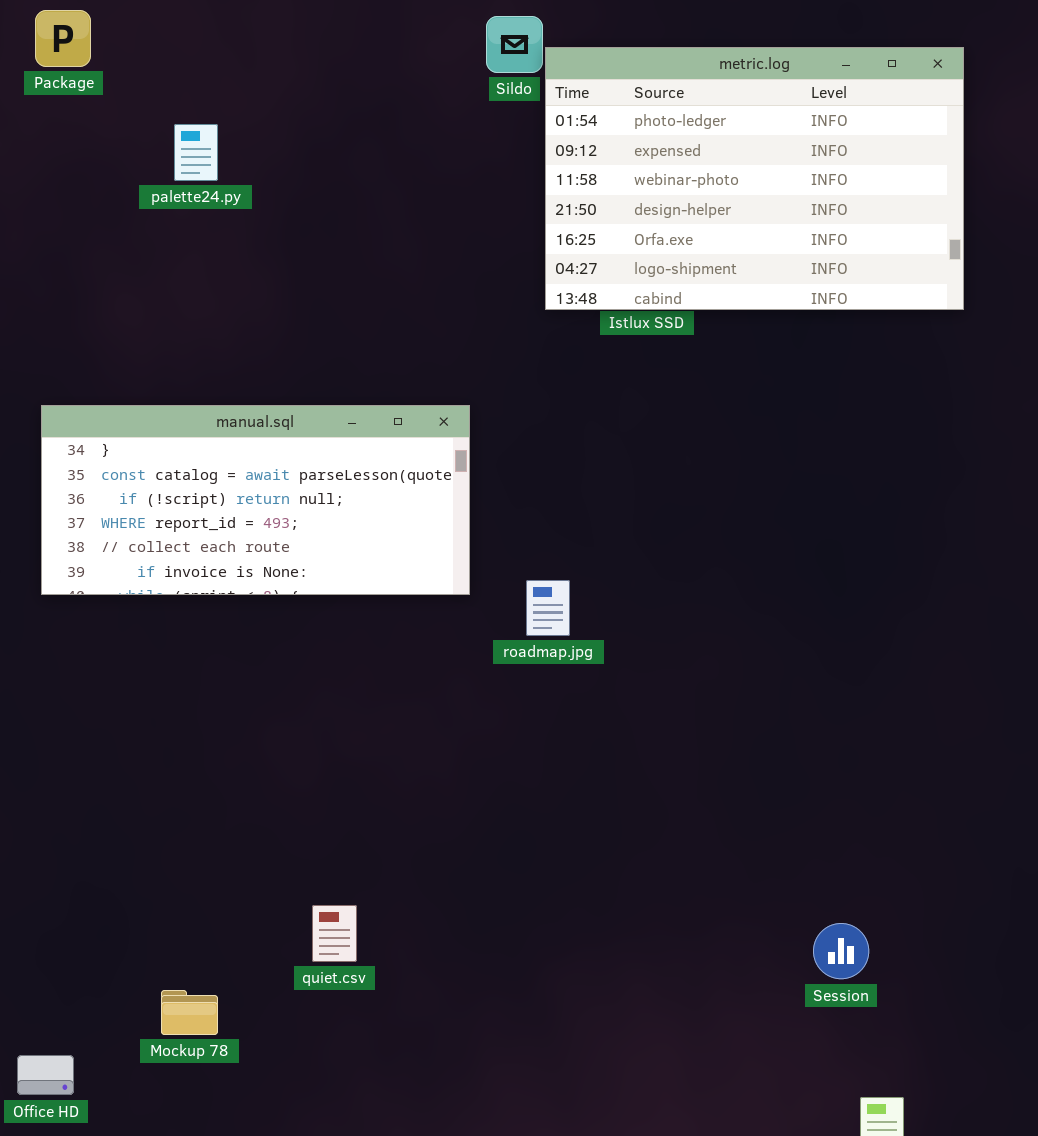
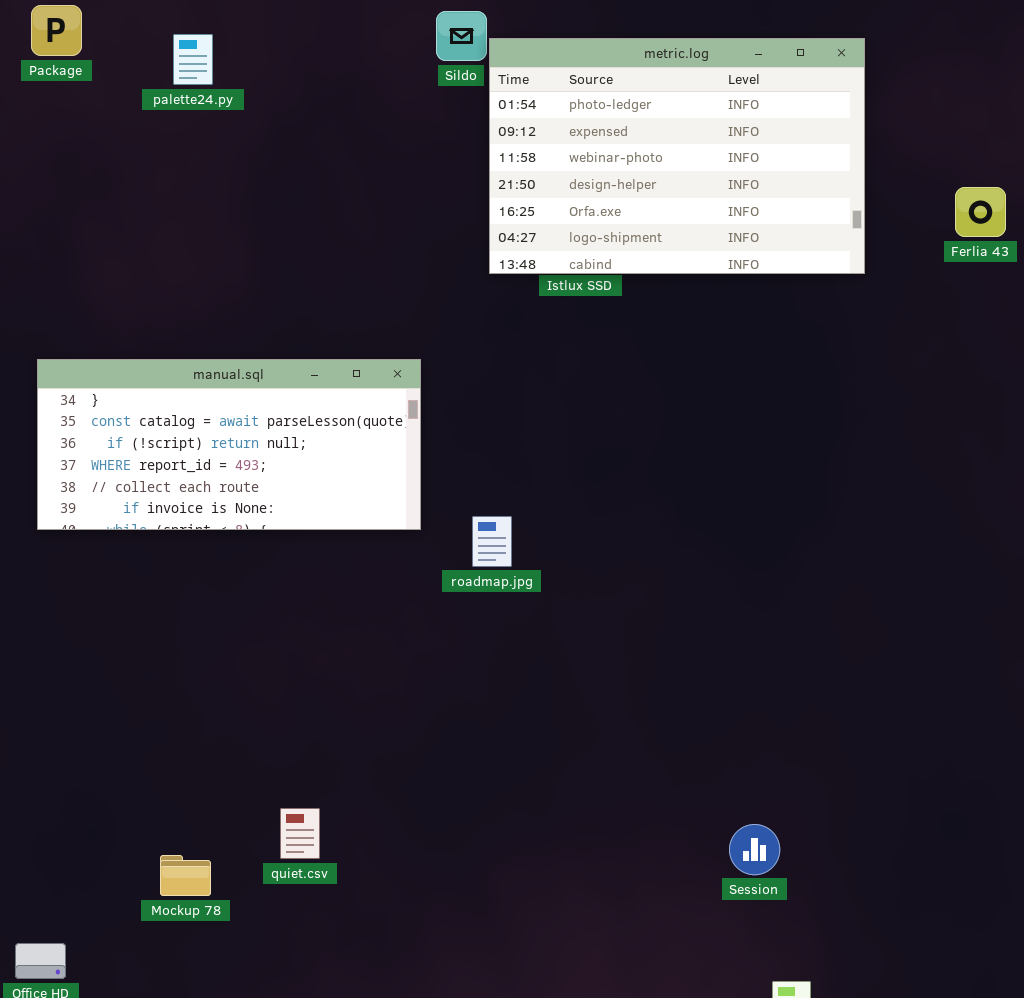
palette24.py: [174,124,218,181] -> [173,34,213,85], moved
Mockup 78: [161,990,218,1035] -> [160,855,211,896], moved

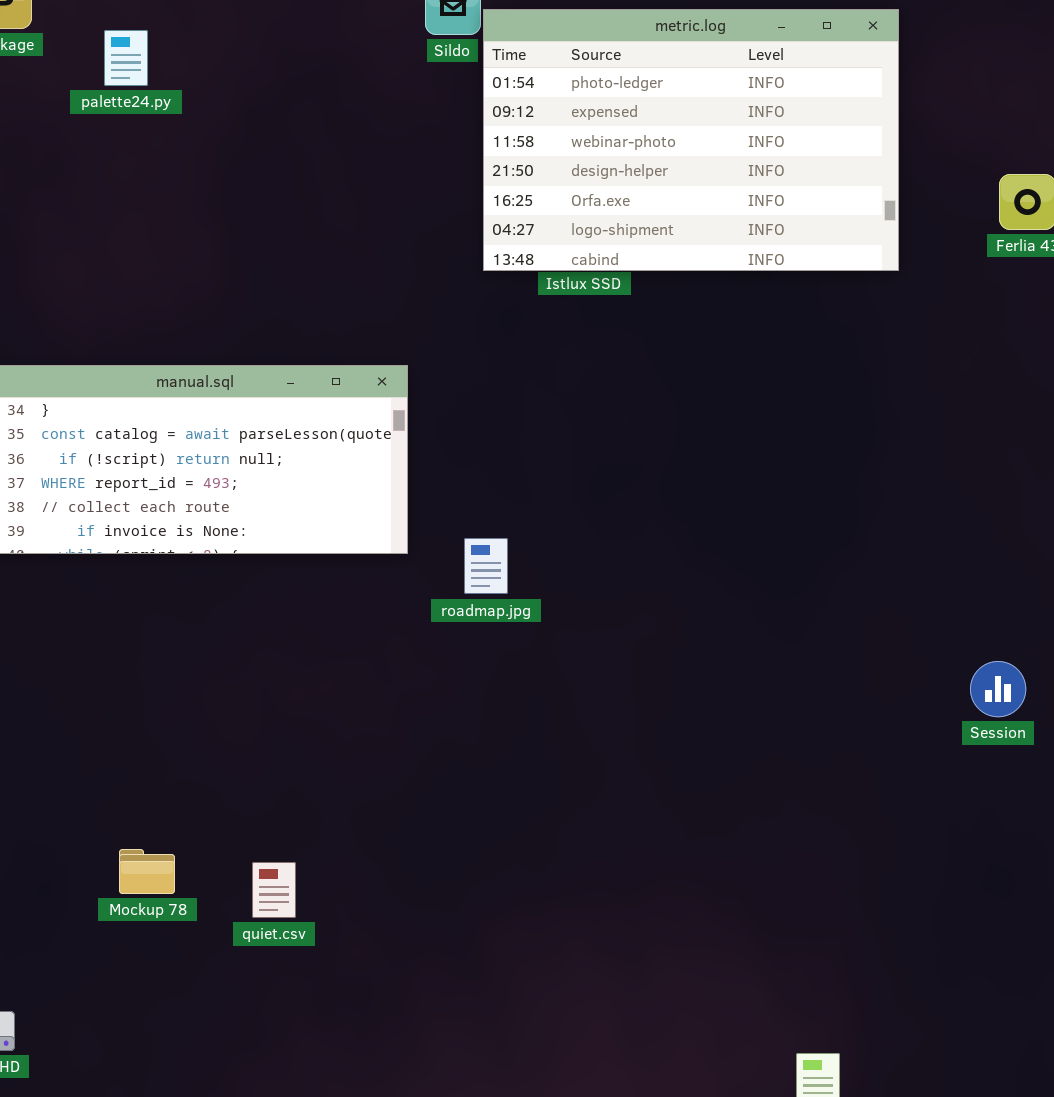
palette24.py: [173,34,213,85] -> [104,30,148,86], moved
Session: [729,824,780,875] -> [970,661,1026,717], moved
Mockup 78: [160,855,211,896] -> [119,849,175,894], moved

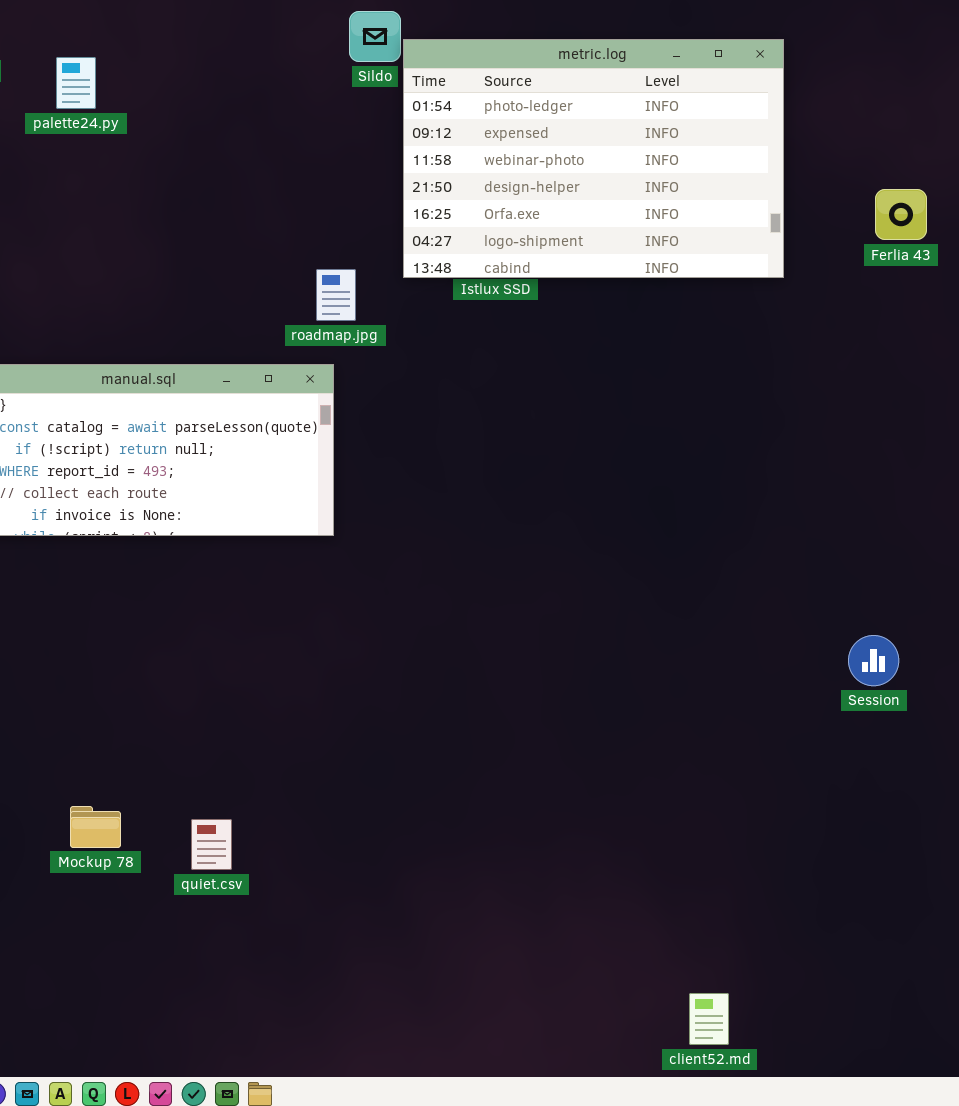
roadmap.jpg: [464,538,508,594] -> [316,269,356,321], moved

